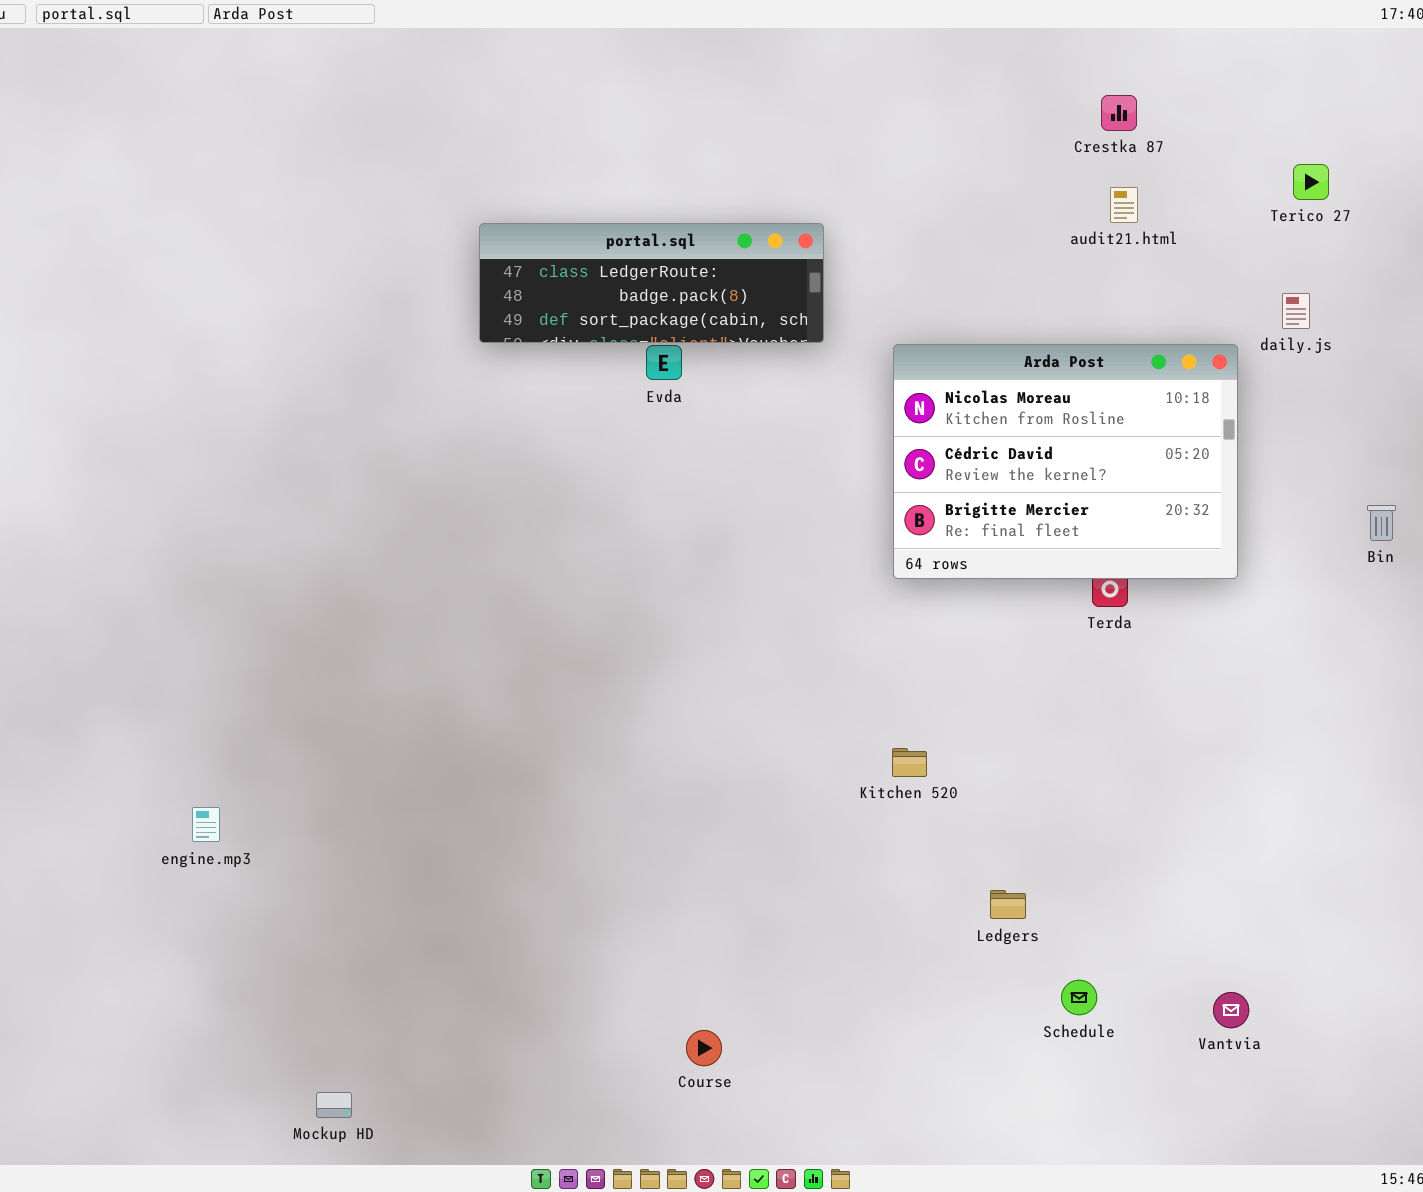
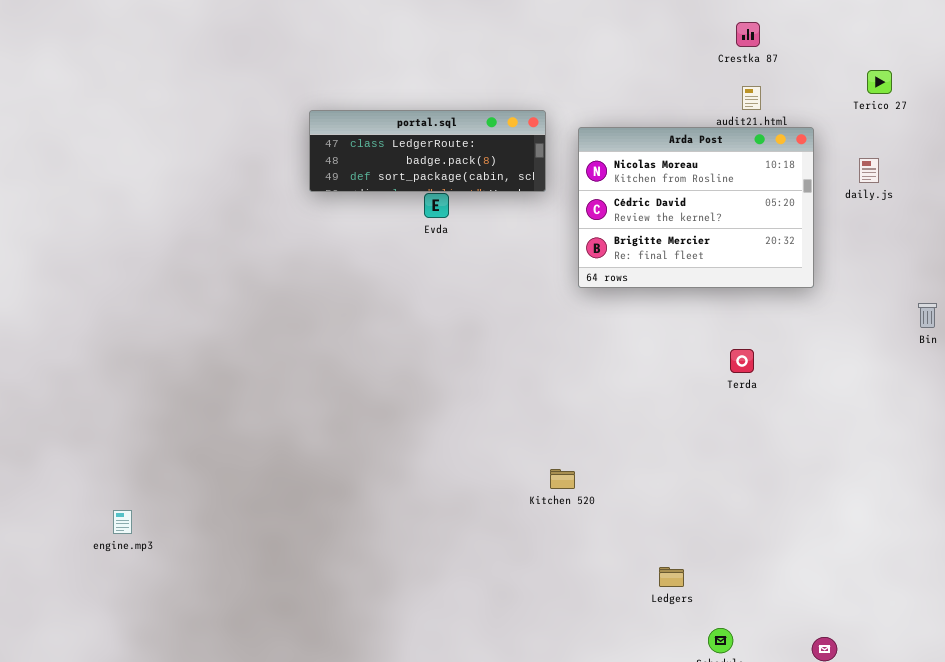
Arda Post: [893,344,1238,579] -> [578,127,814,288], moved
Kitchen 520: [892,748,927,777] -> [550,469,575,489], moved

